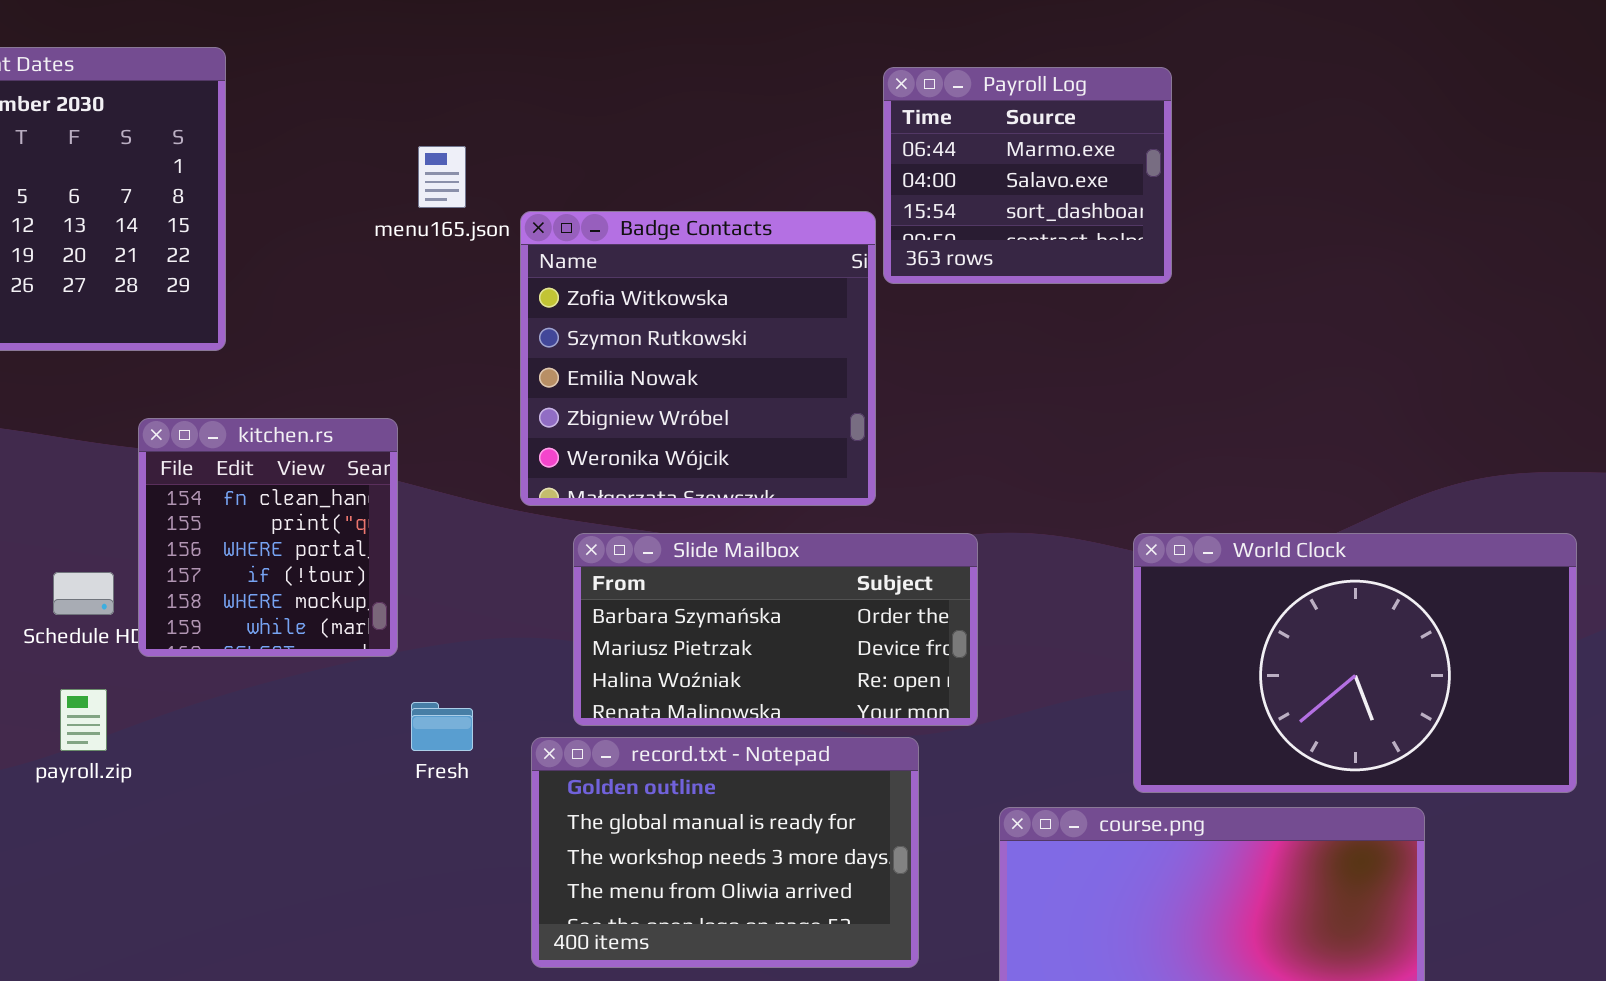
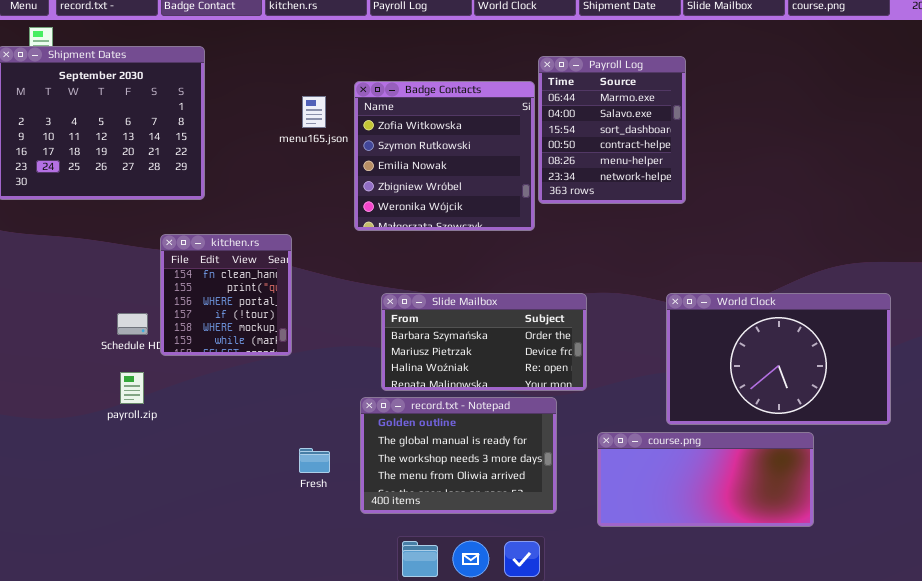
Payroll Log: [883,67,1172,284] -> [538,56,686,204], resized
Badge Contacts: [520,211,876,506] -> [354,81,535,231], moved
Fresh: [411,702,473,751] -> [299,448,330,473], moved

